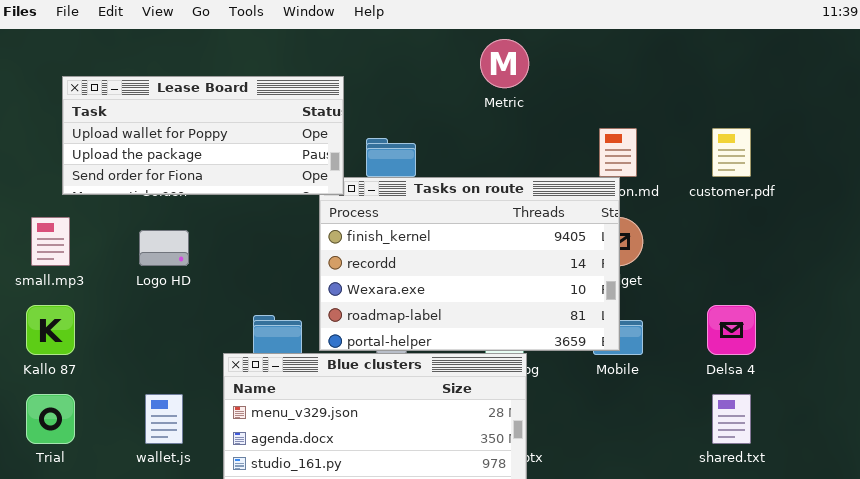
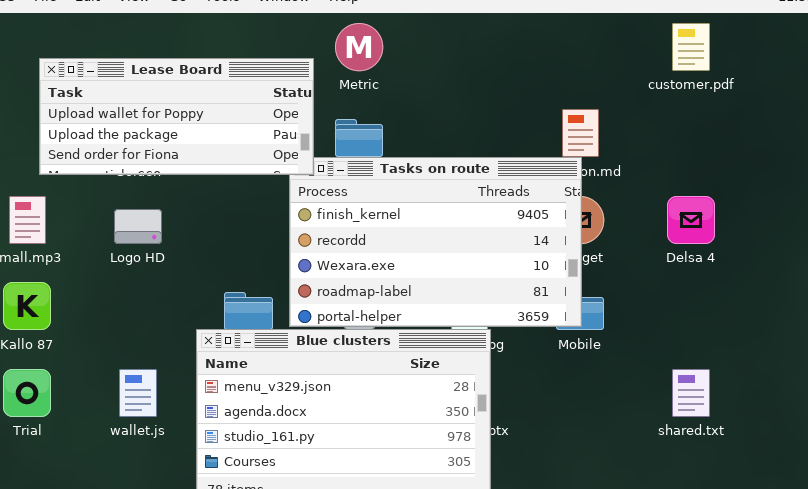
Metric: [480,39,529,88] -> [335,23,383,71], moved
customer.pdf: [712,128,751,177] -> [672,23,710,71], moved
Delsa 4: [707,305,756,355] -> [667,196,715,244], moved

